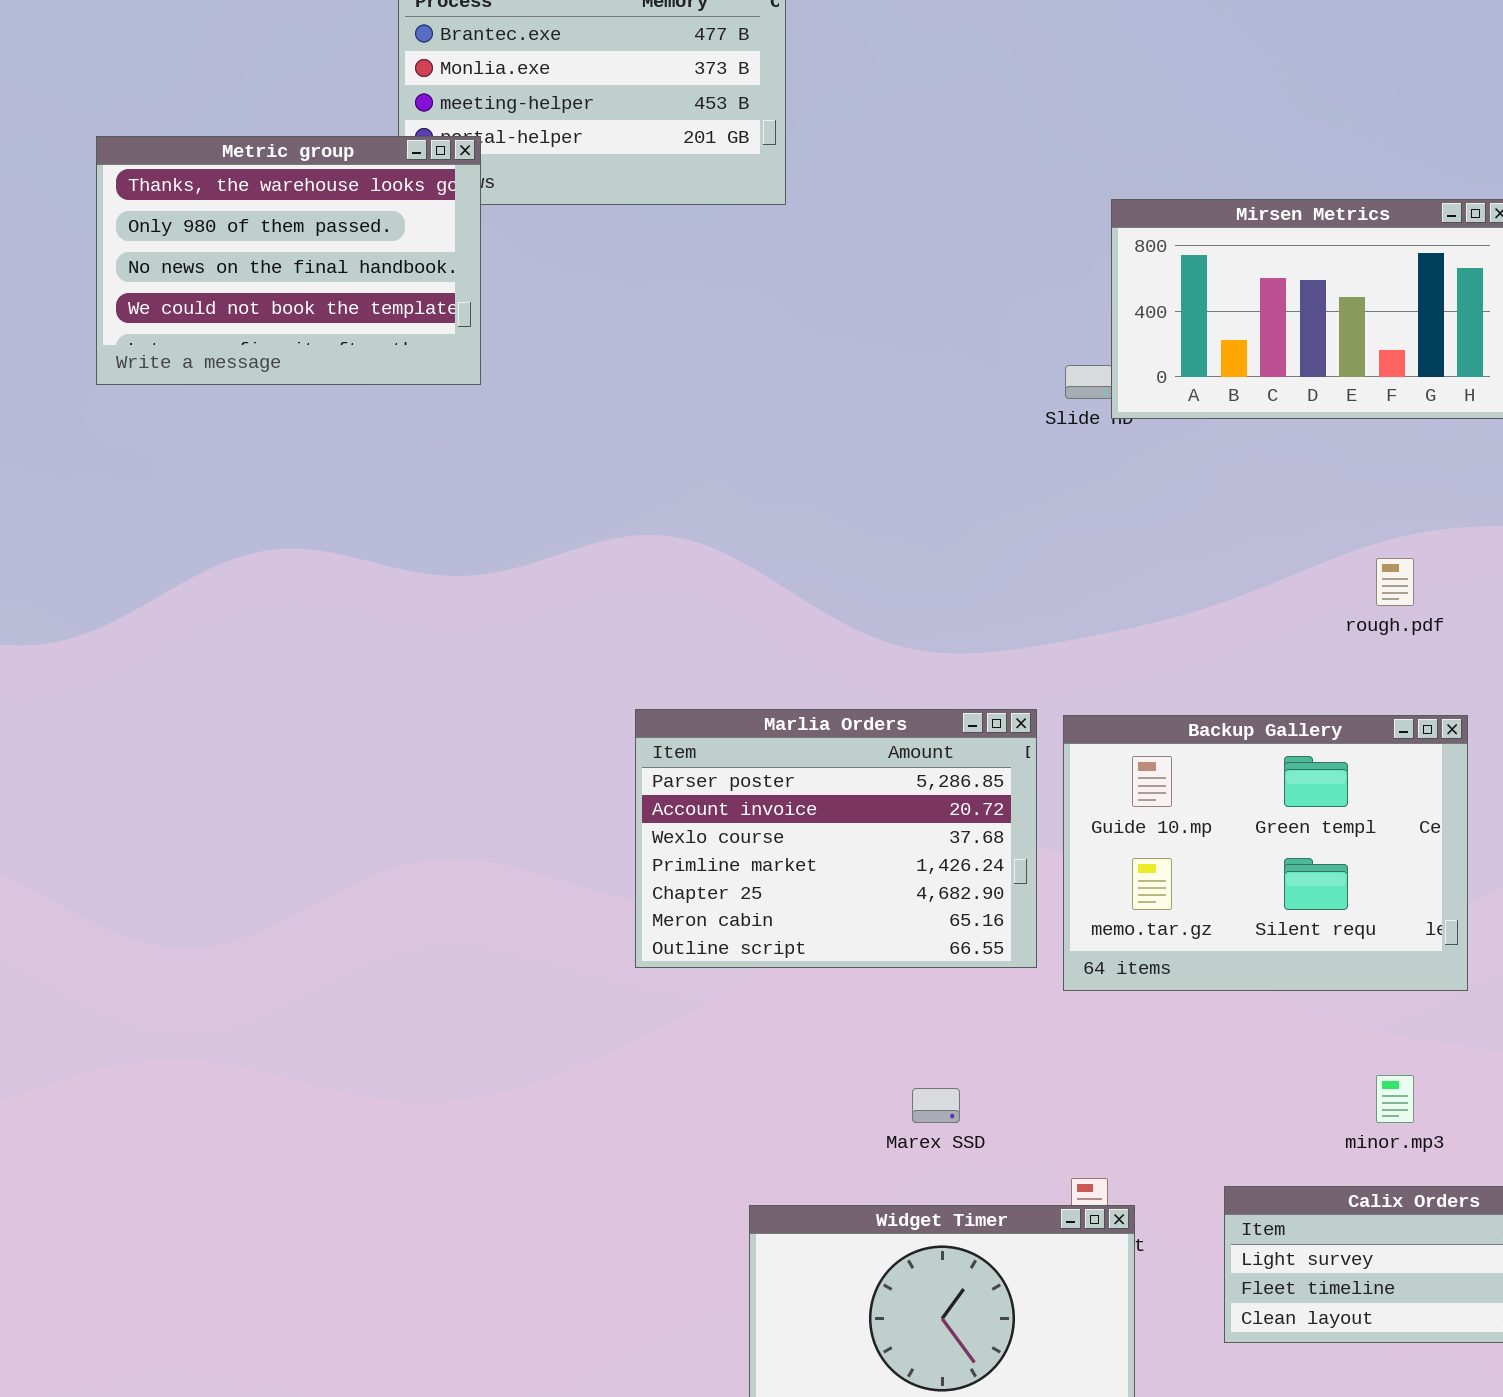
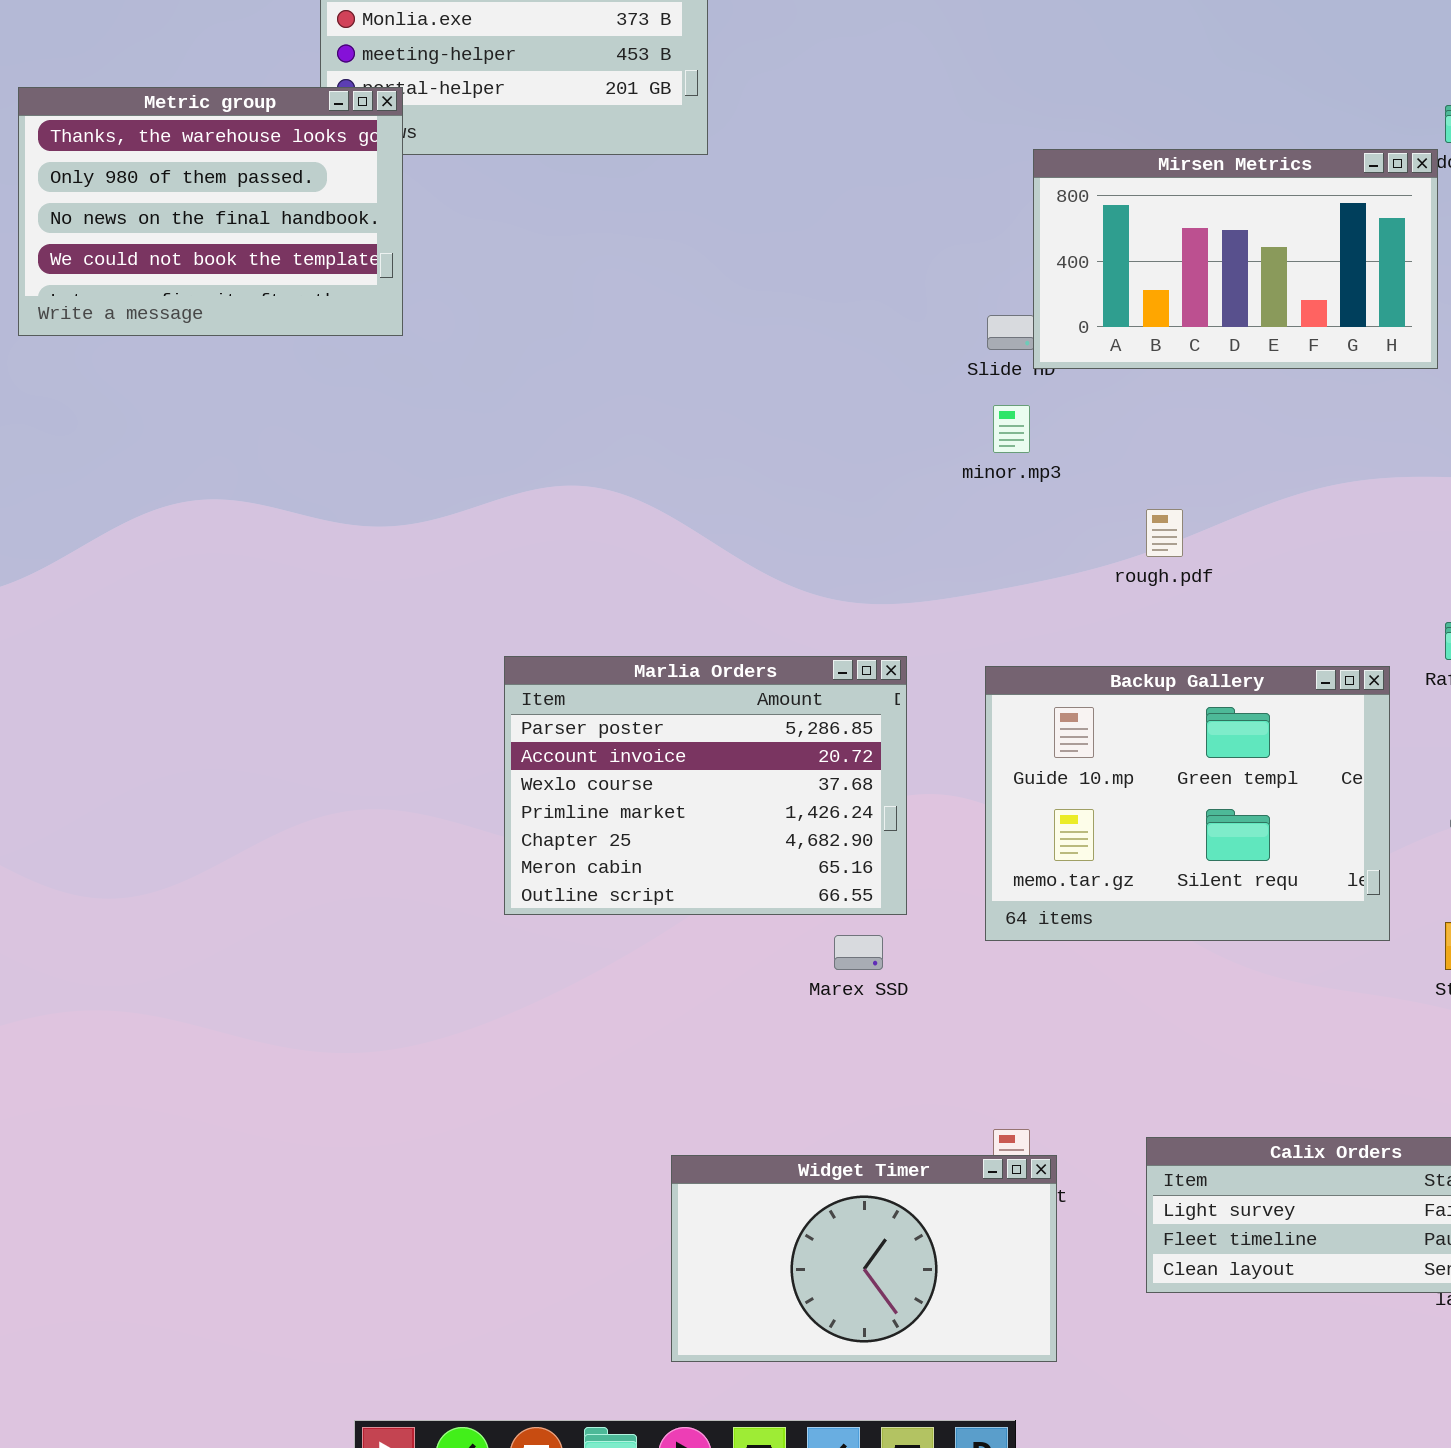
rough.pdf: [1376,558,1414,606] -> [1146,509,1183,557], moved
Marlia Orders: [635,709,1037,968] -> [504,656,907,915], moved
minor.mp3: [1376,1075,1414,1123] -> [993,405,1030,453], moved
Marex SSD: [912,1088,960,1123] -> [834,935,883,970], moved

